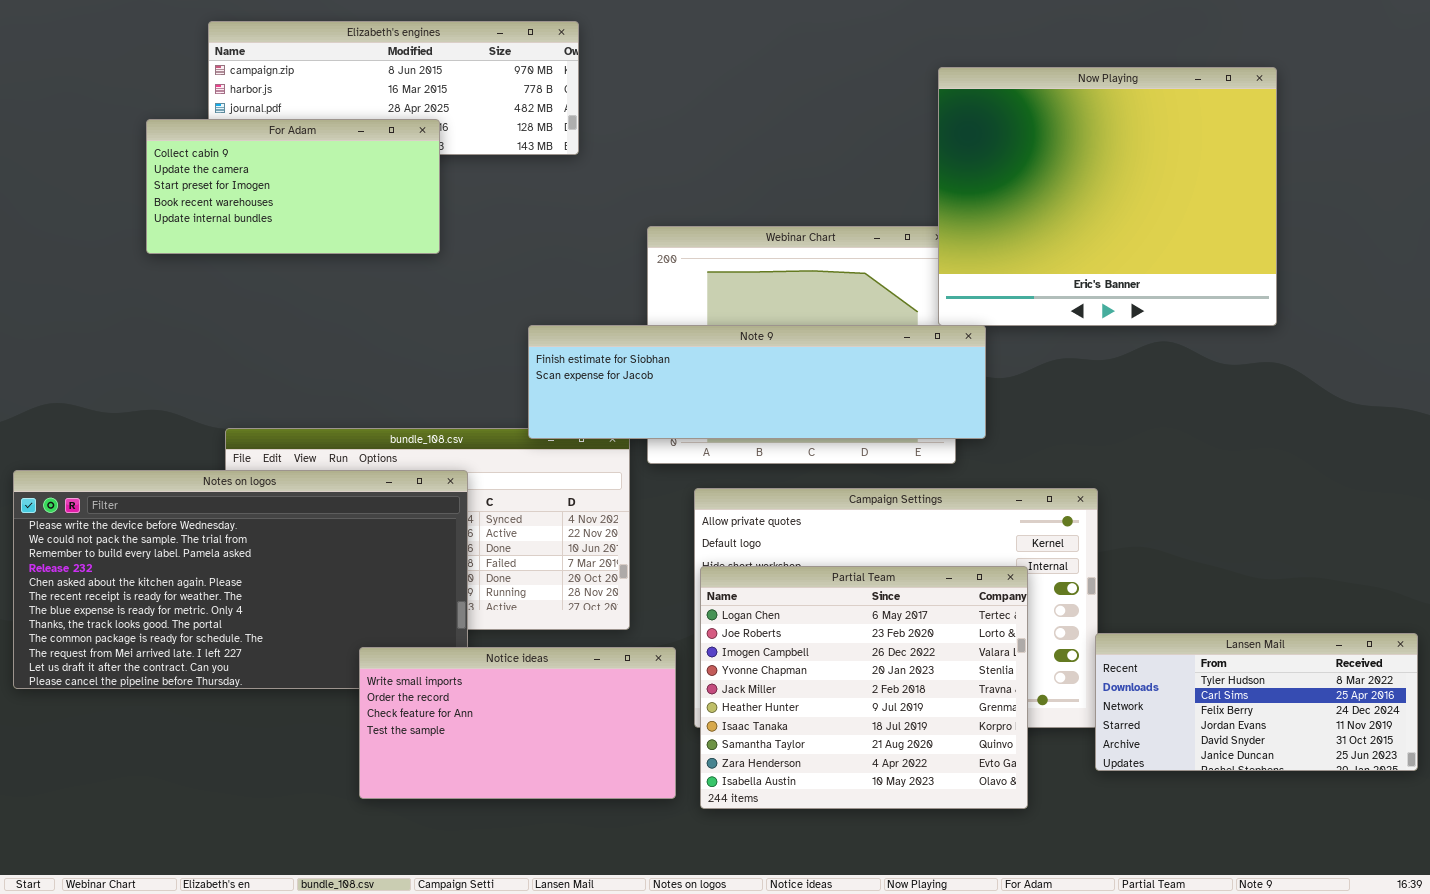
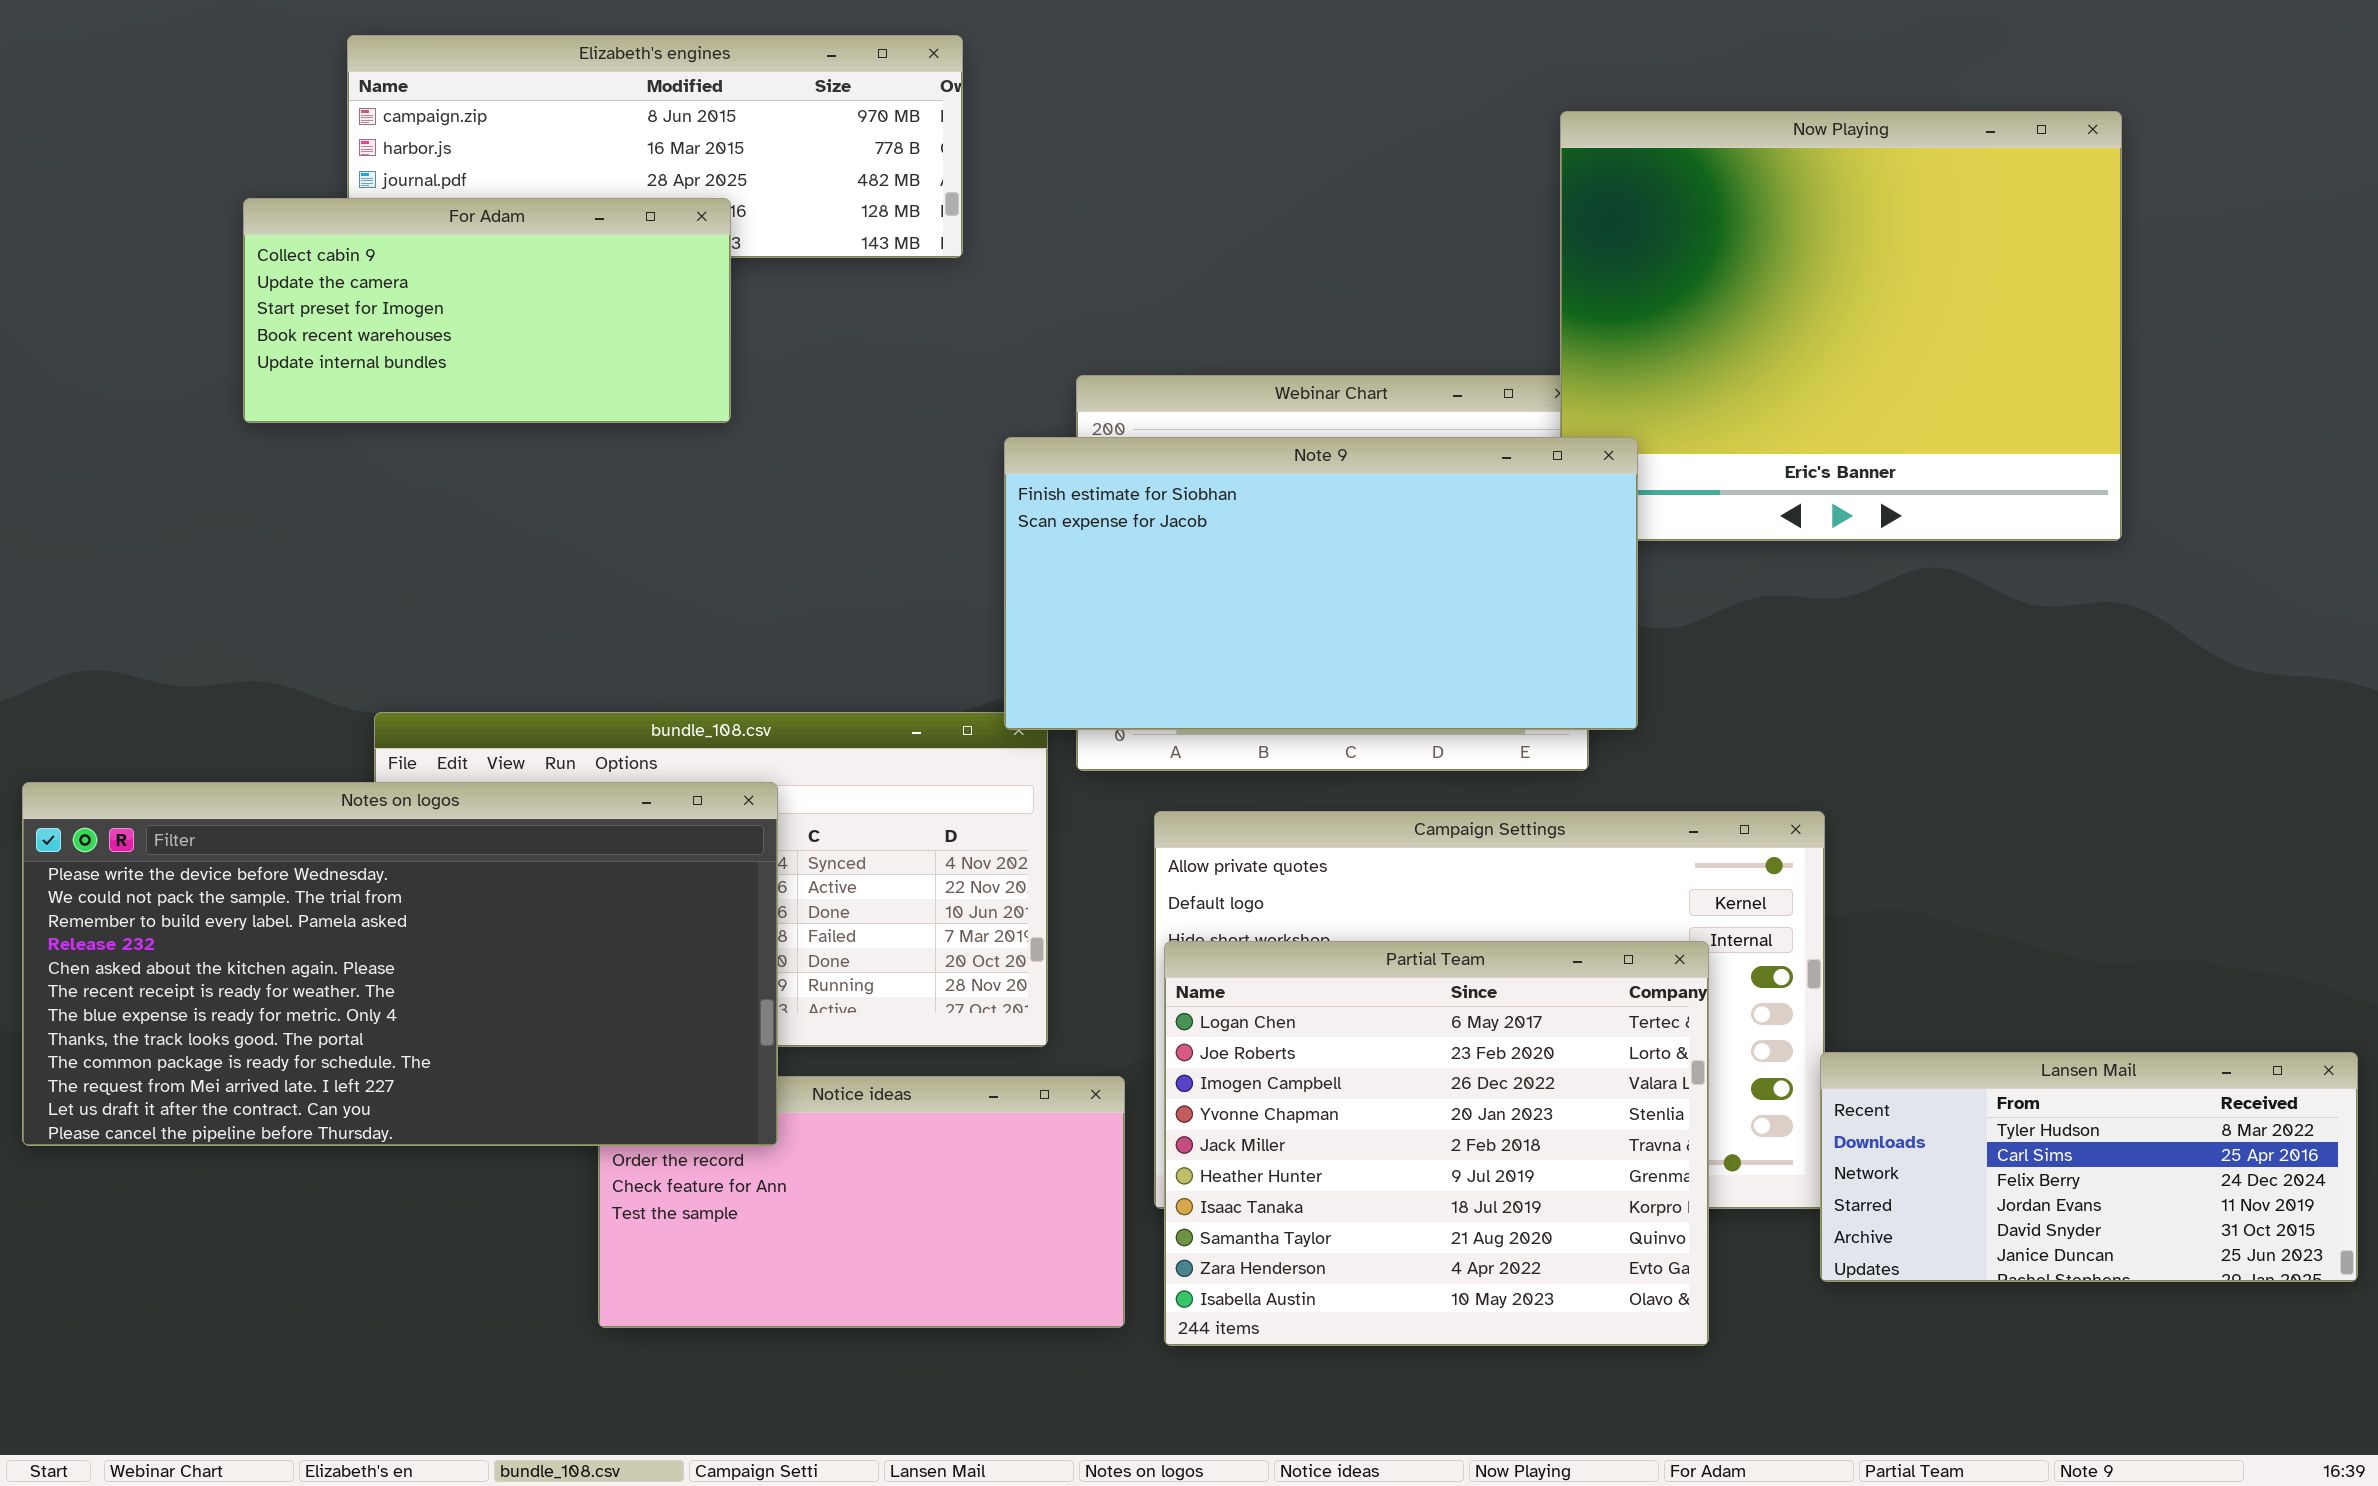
Note 9: [528,325,986,439] -> [1004,437,1638,730], resized
Notes on logos: [13,470,468,689] -> [22,782,778,1146], raised

